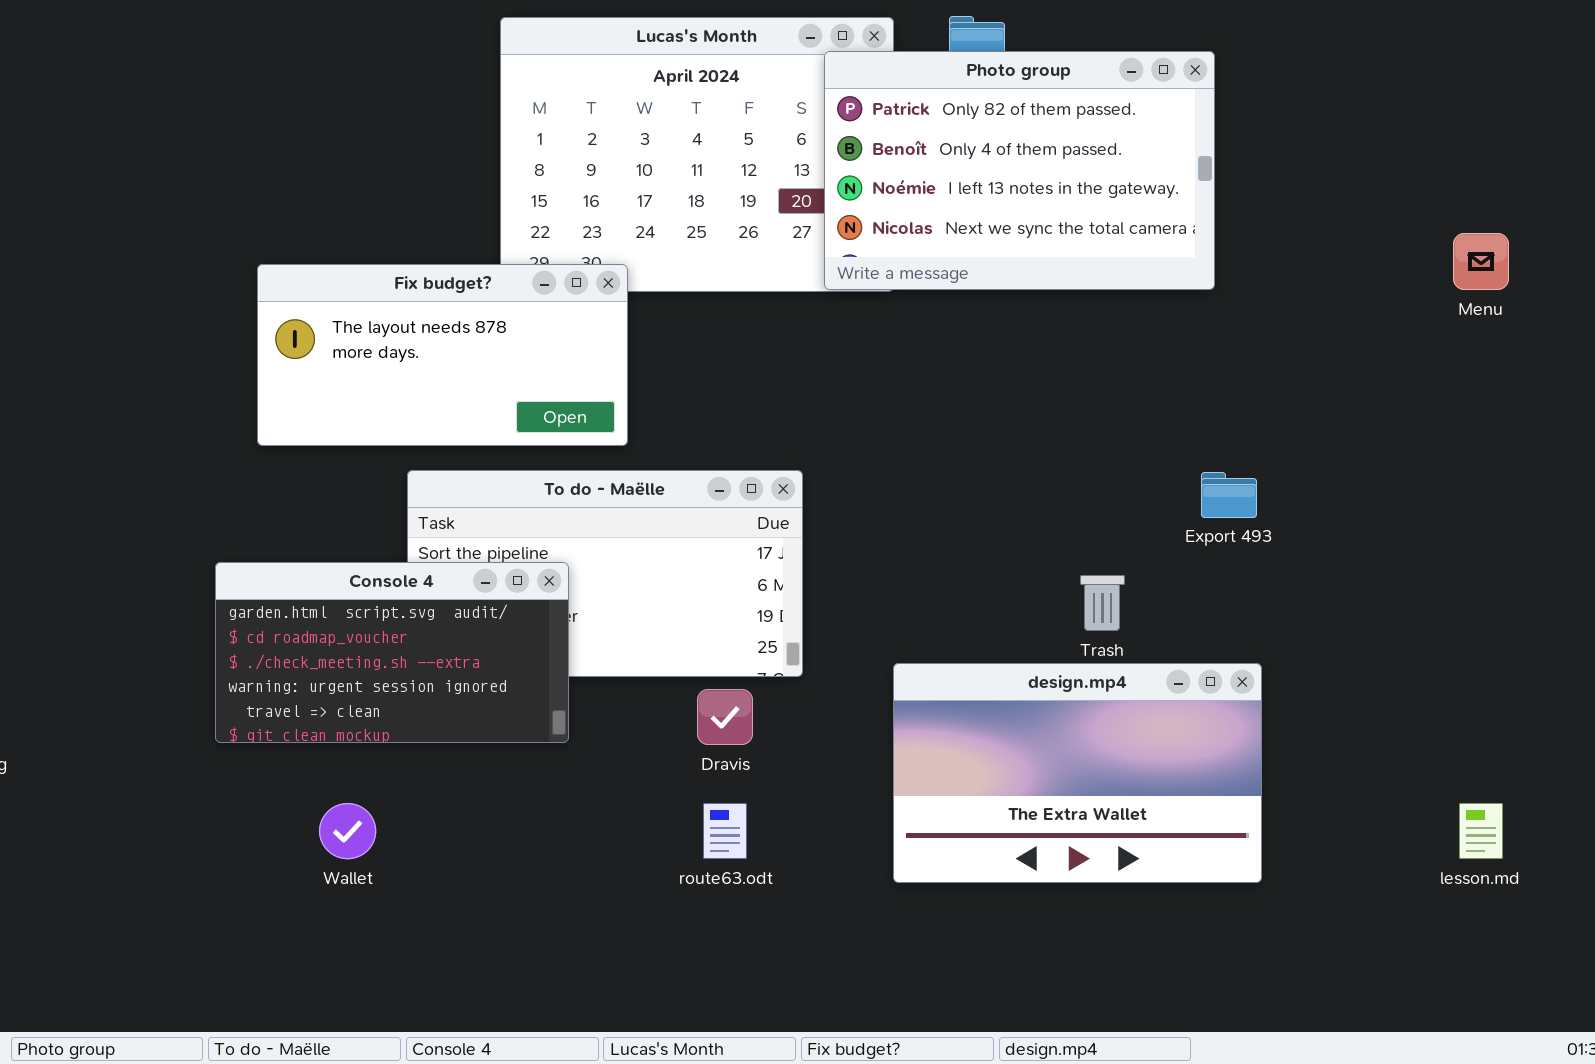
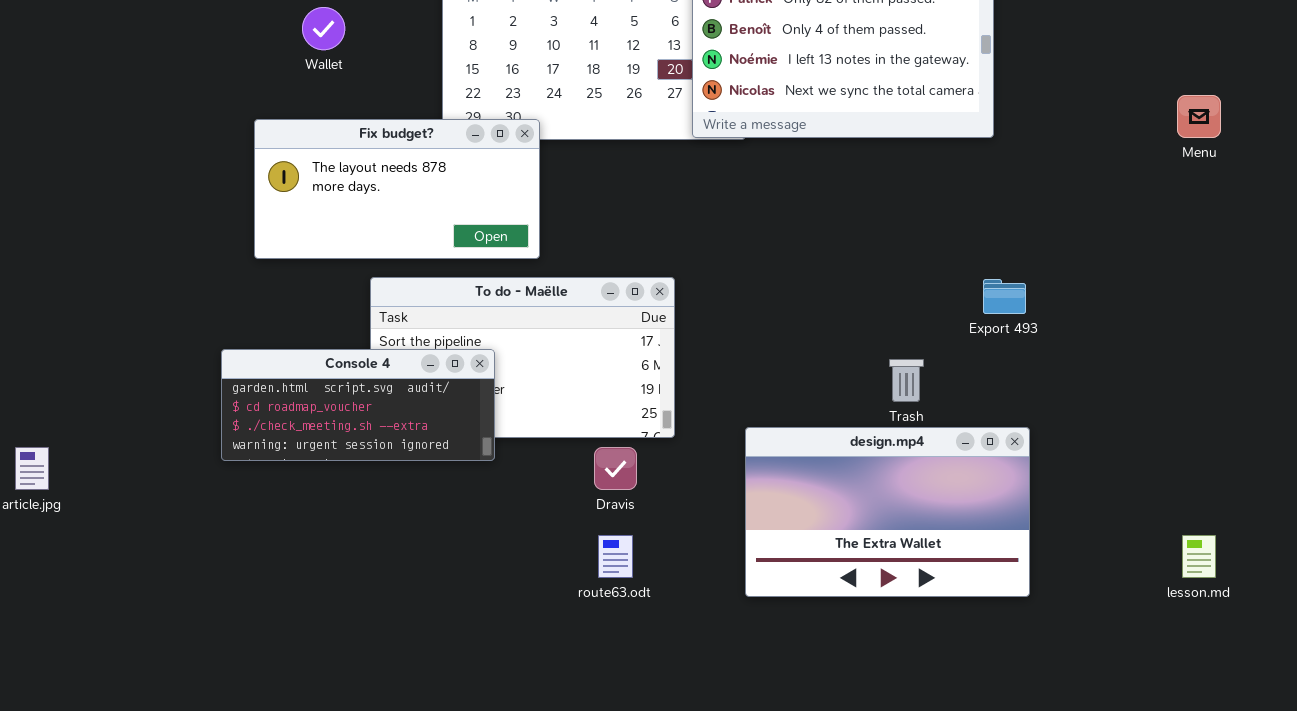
Console 4: [215,562,569,743] -> [221,349,495,461], resized
Wallet: [319,803,376,859] -> [302,7,345,50], moved

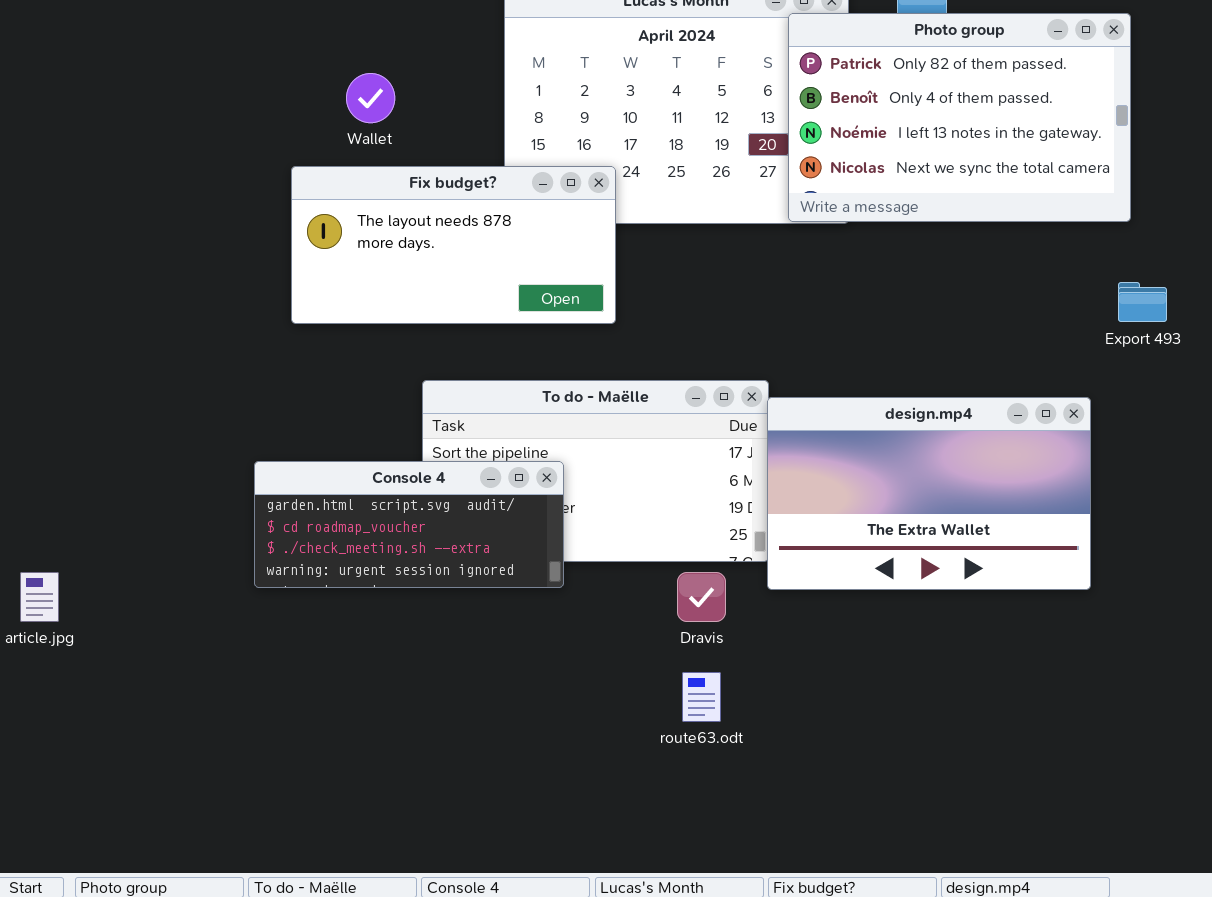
Fix budget?: [254,119,540,259] -> [291,166,616,324], moved
Export 493: [983,279,1026,314] -> [1118,282,1167,322], moved
design.mp4: [745,427,1030,597] -> [767,397,1091,590], moved

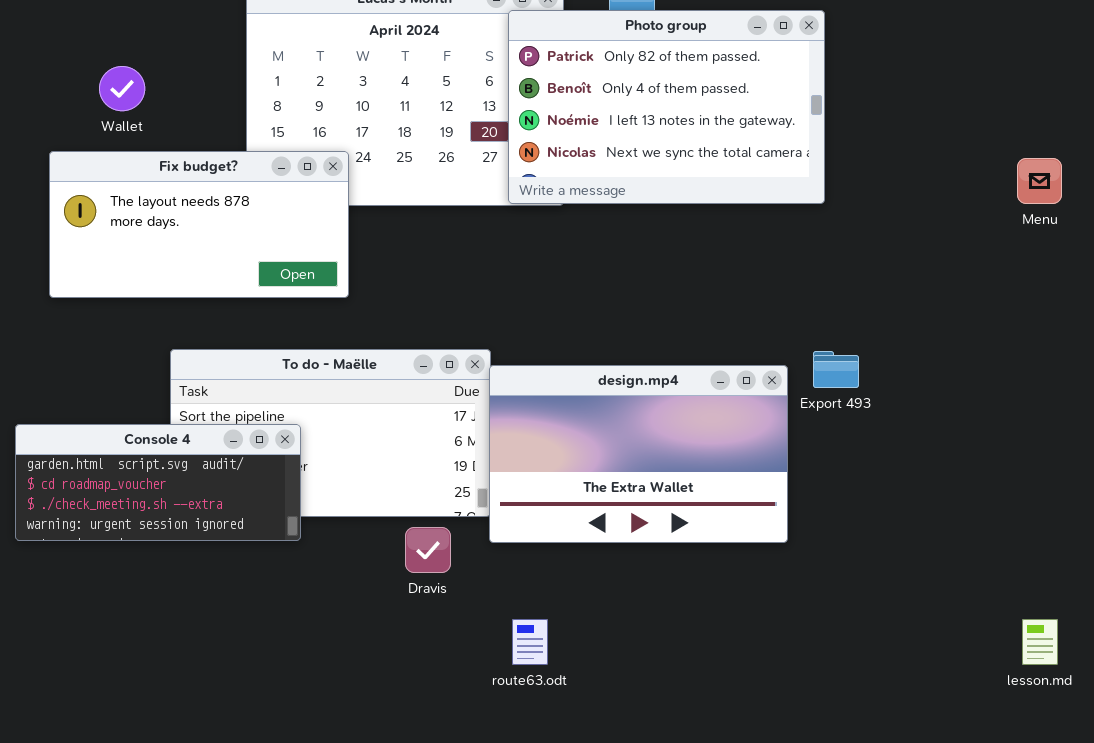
Export 493: [1118,282,1167,322] -> [813,351,859,388], moved
route63.odt: [682,672,721,722] -> [512,619,548,665], moved

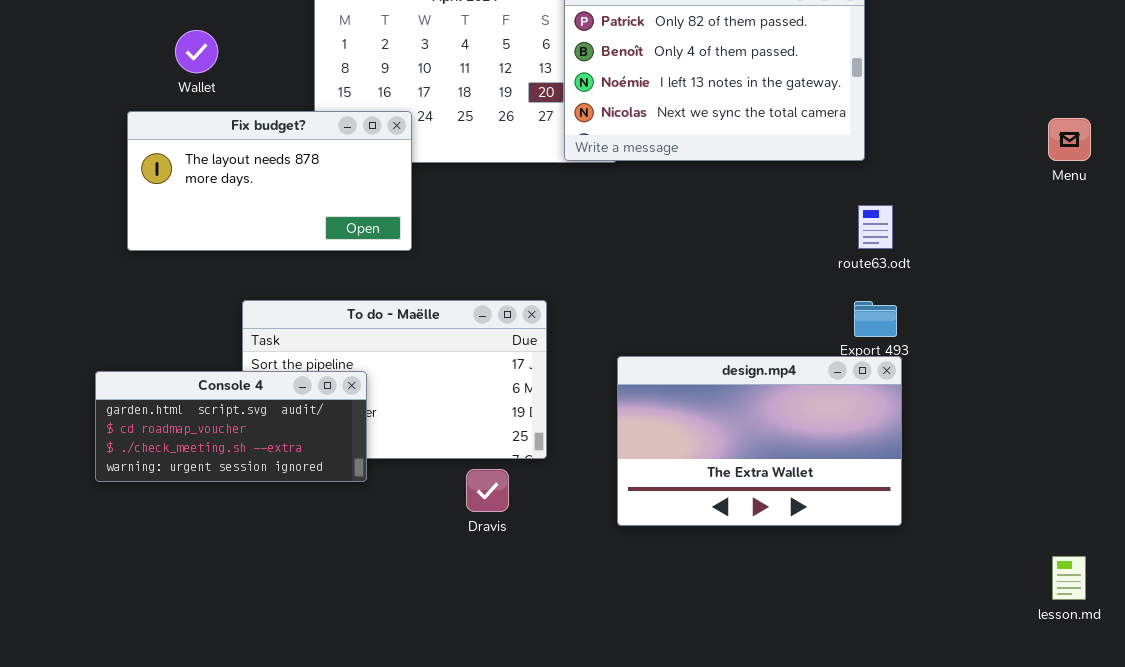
design.mp4: [489,365,788,543] -> [617,356,902,526], moved
route63.odt: [512,619,548,665] -> [858,205,893,249], moved

